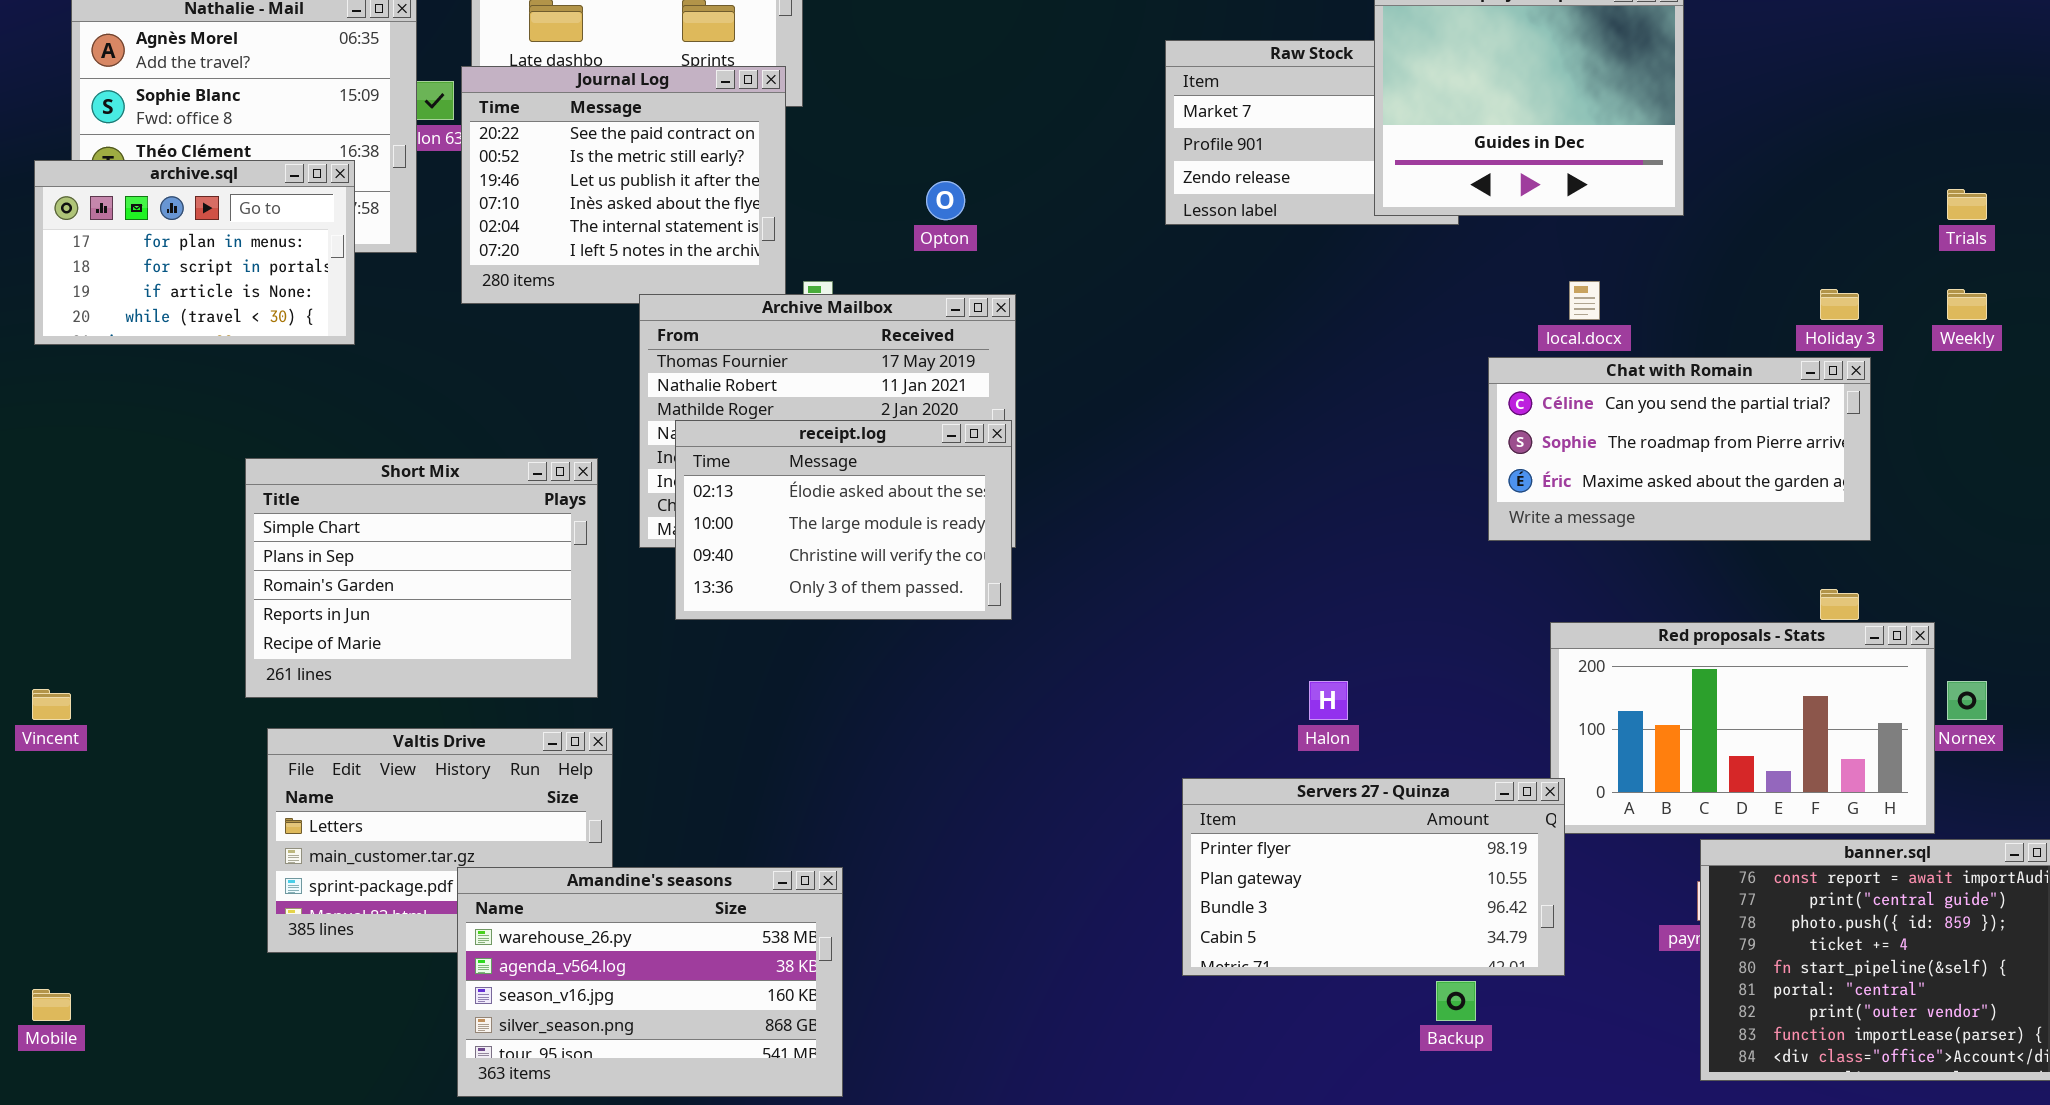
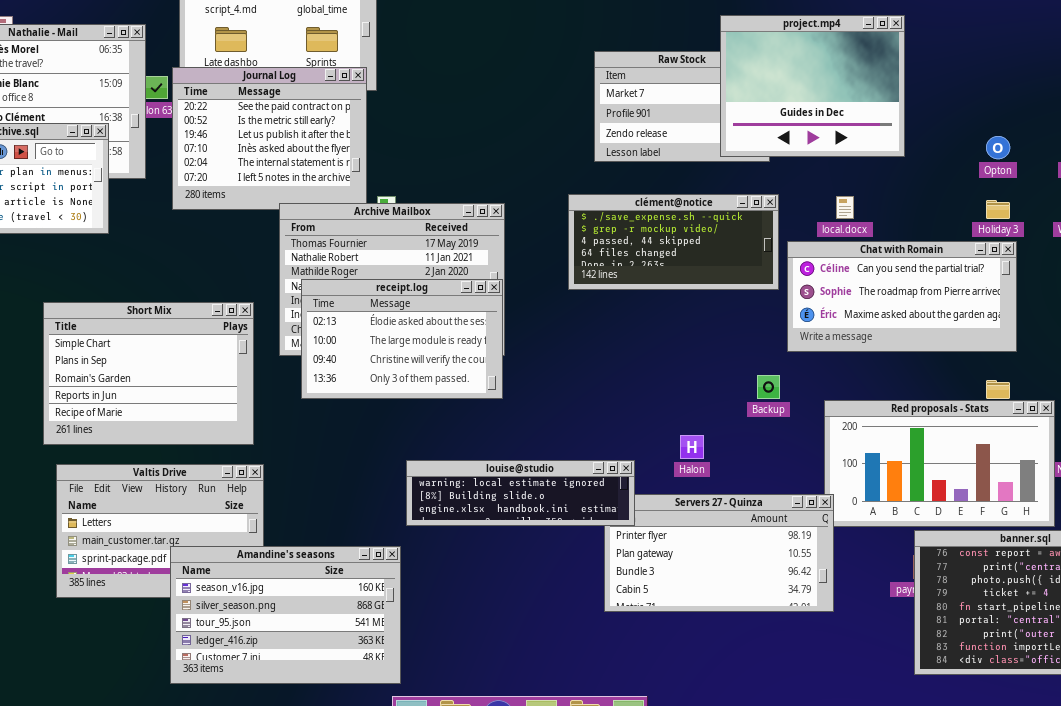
Opton: [926,181,965,220] -> [986,136,1010,159], moved
clément@notice: none -> [568,194,779,290], opened
louise@studio: none -> [406,460,635,526], opened
Amandine's seasons: [457,867,843,1097] -> [170,546,401,684], scrolled down 2 rows
Backup: [1436,981,1476,1021] -> [757,375,780,399], moved

